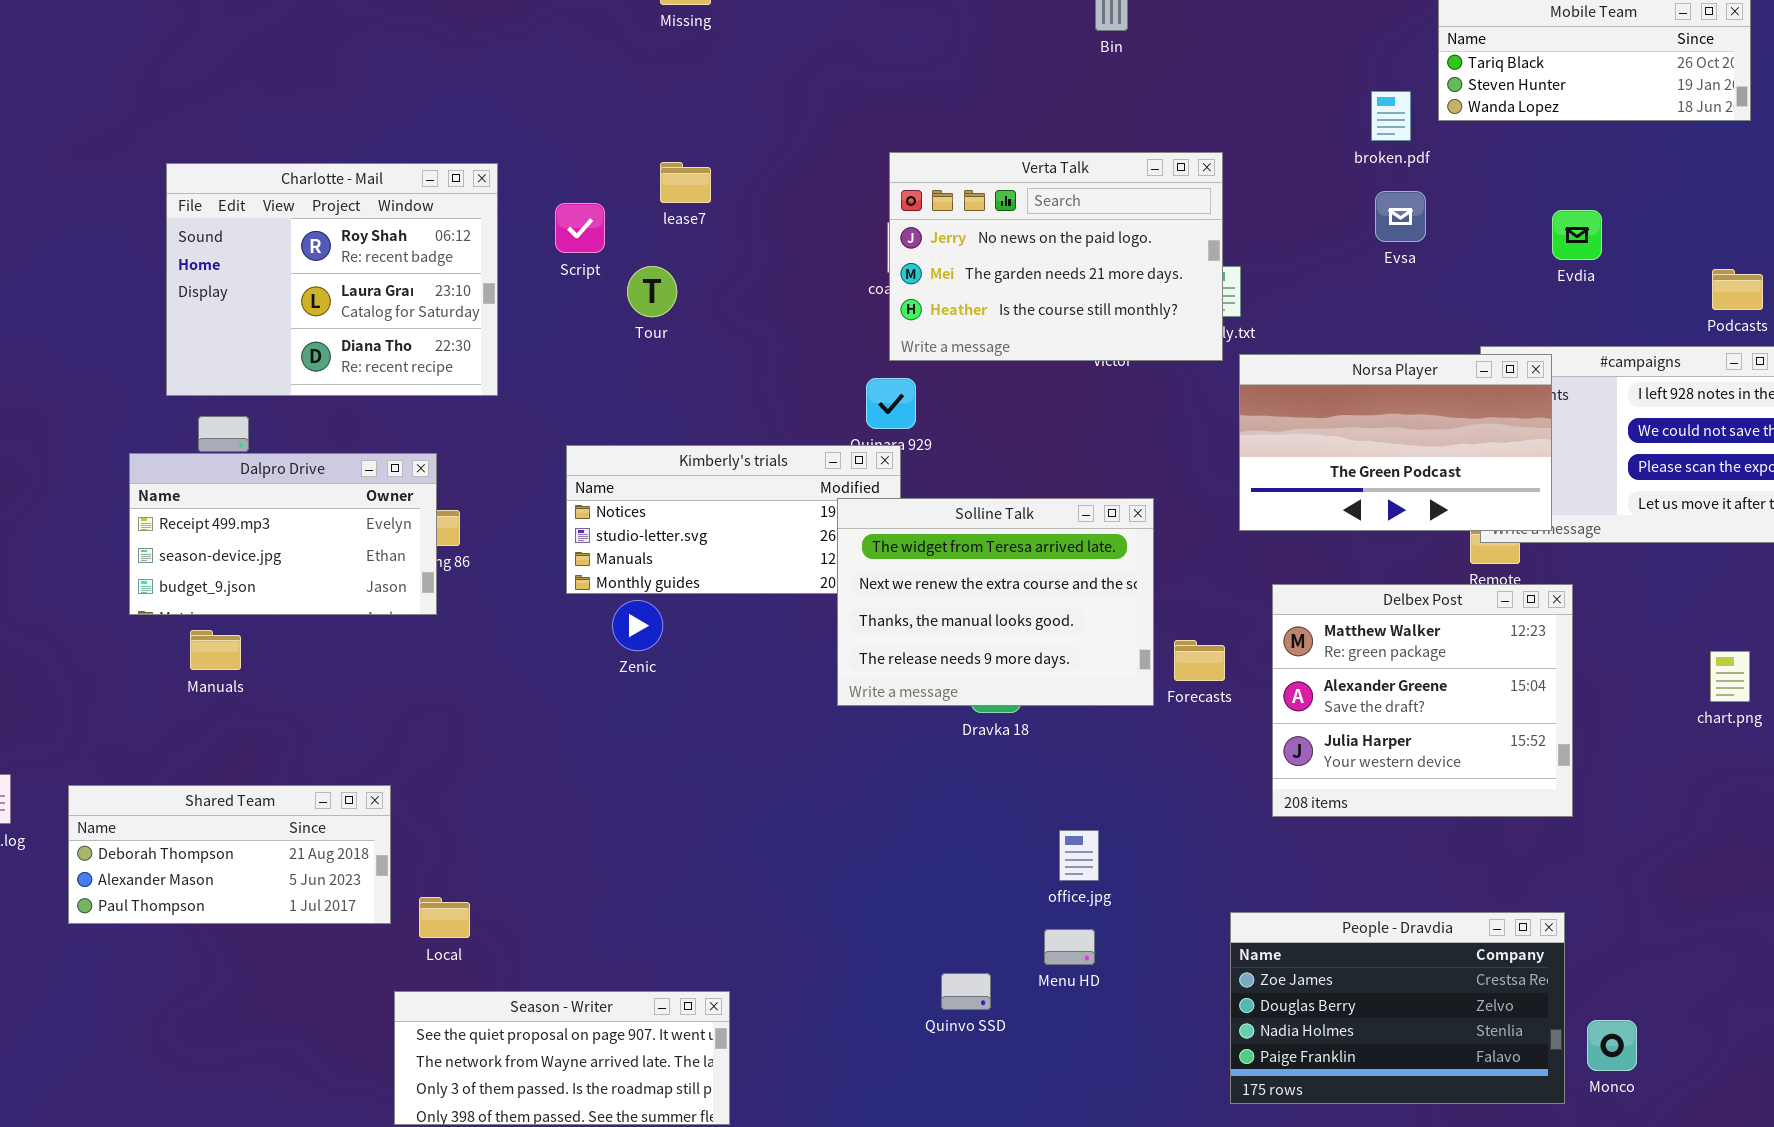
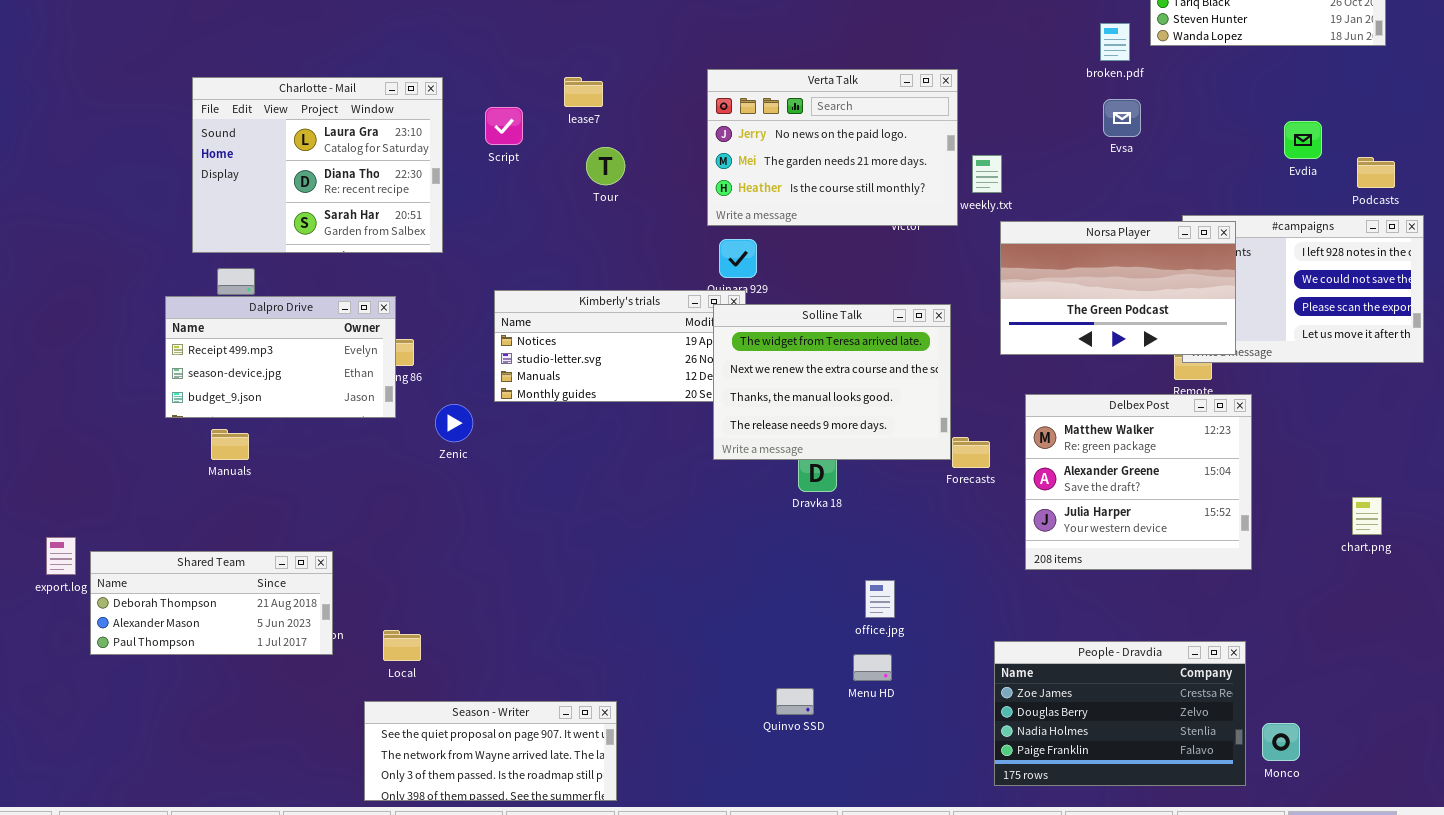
Verta Talk: [889,152,1223,361] -> [707,69,958,226], moved
Charlotte - Mail: [166,163,498,396] -> [192,77,443,253], scrolled down 1 row
Evdia: [1552,210,1602,260] -> [1284,121,1322,159], moved
Tour: [627,266,677,317] -> [586,147,625,185], moved
Solline Talk: [837,498,1154,706] -> [713,304,951,460], moved
Zenic: [612,600,663,651] -> [435,404,473,442], moved
chart.png: [1710,651,1750,702] -> [1352,497,1382,535], moved
Shared Team: [68,785,391,924] -> [90,551,333,655], moved

